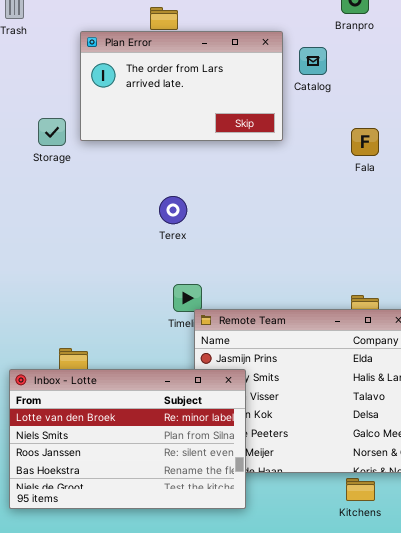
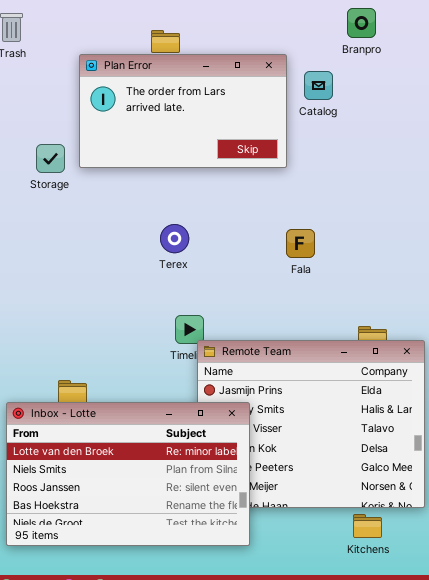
Fala: [351,128,379,156] -> [286,229,315,258], moved

